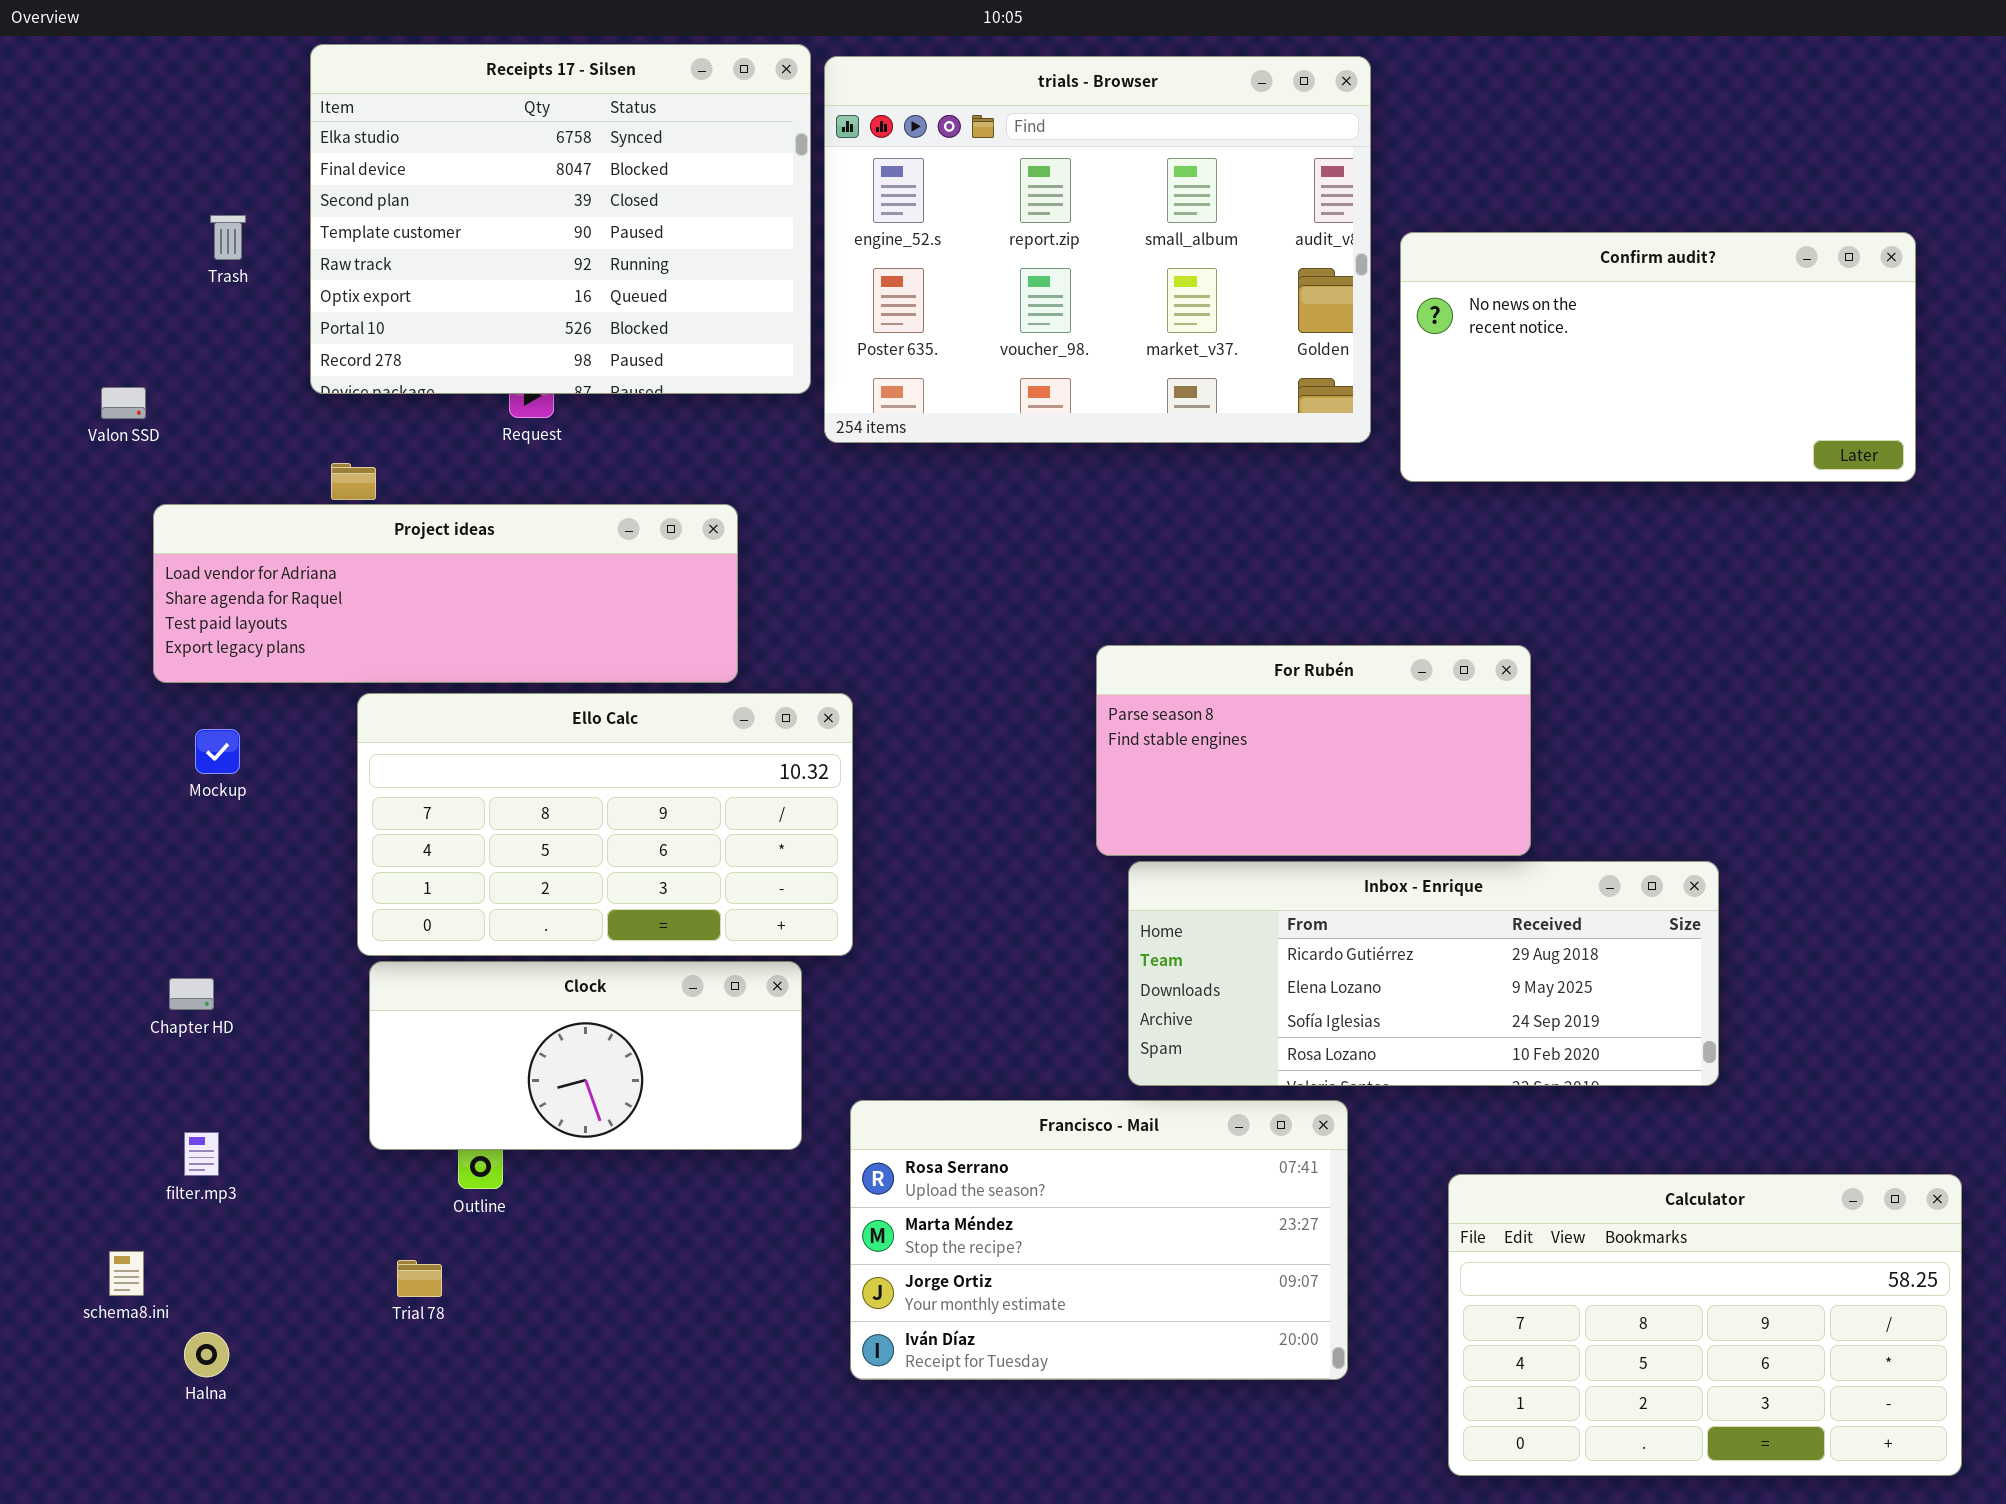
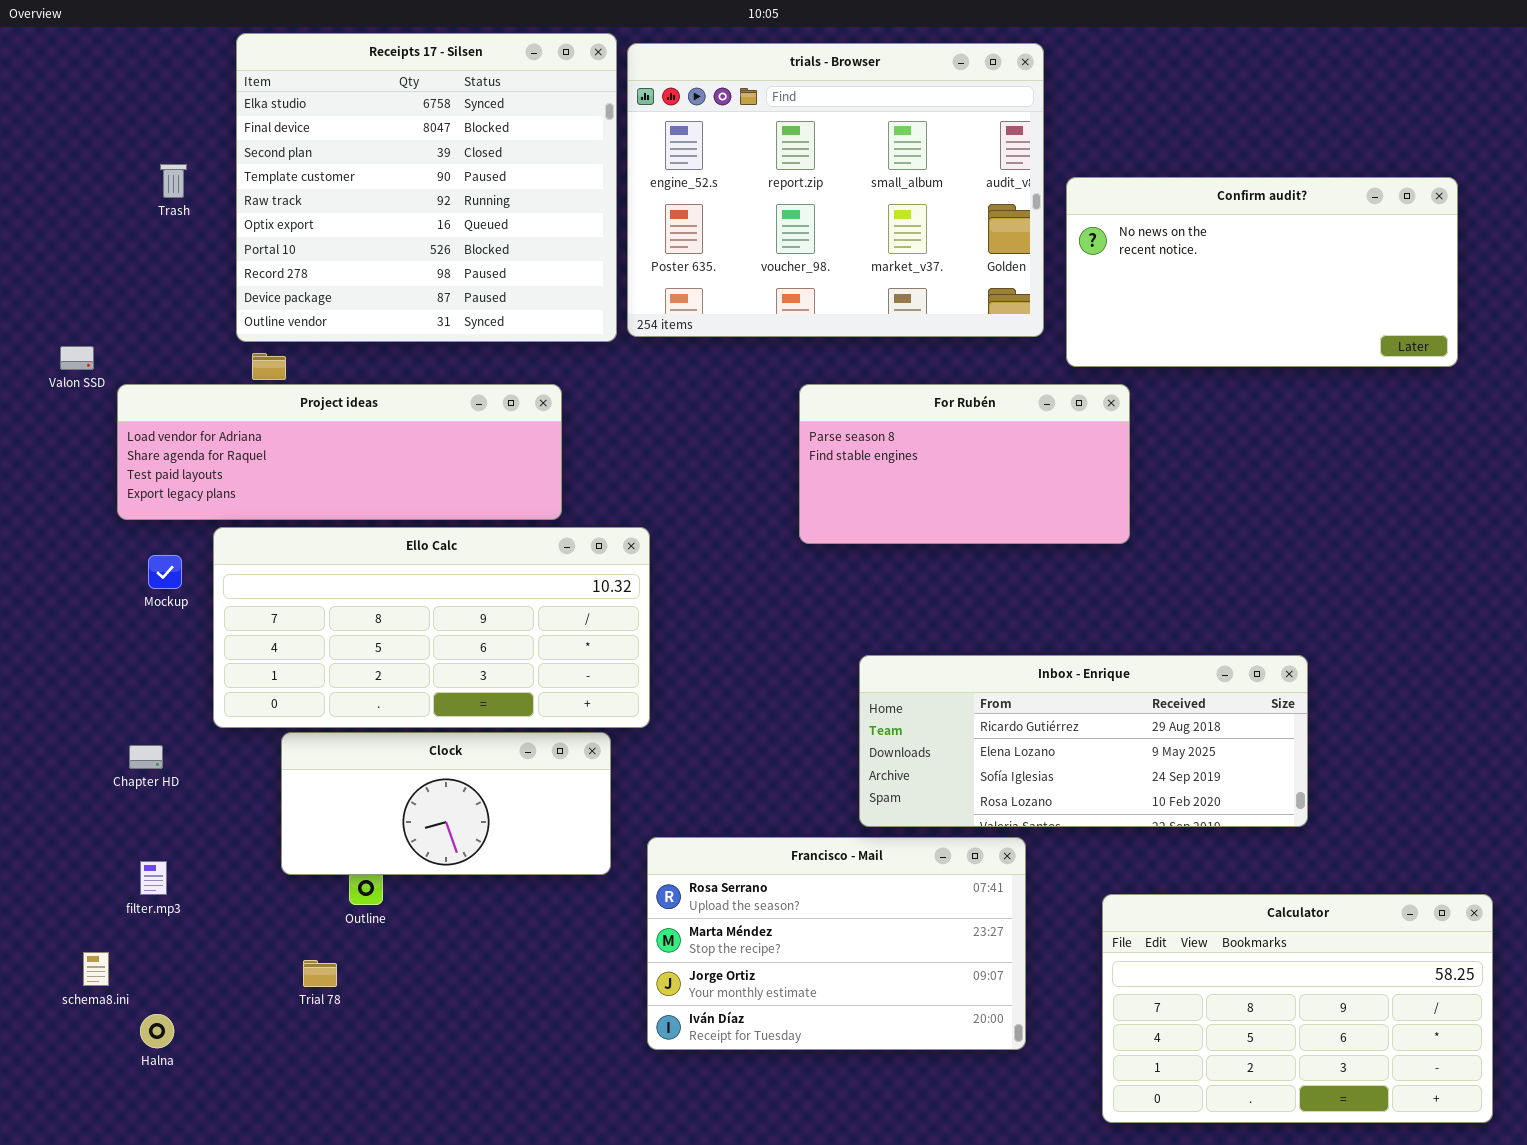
Receipts 17 - Silsen: [310,44,811,394] -> [236,33,617,342], resized
Valon SSD: [101,387,146,419] -> [60,346,94,370], moved
For Rubén: [1096,645,1531,856] -> [799,384,1130,544], moved
Ello Calc: [357,693,853,956] -> [213,527,650,728], resized

